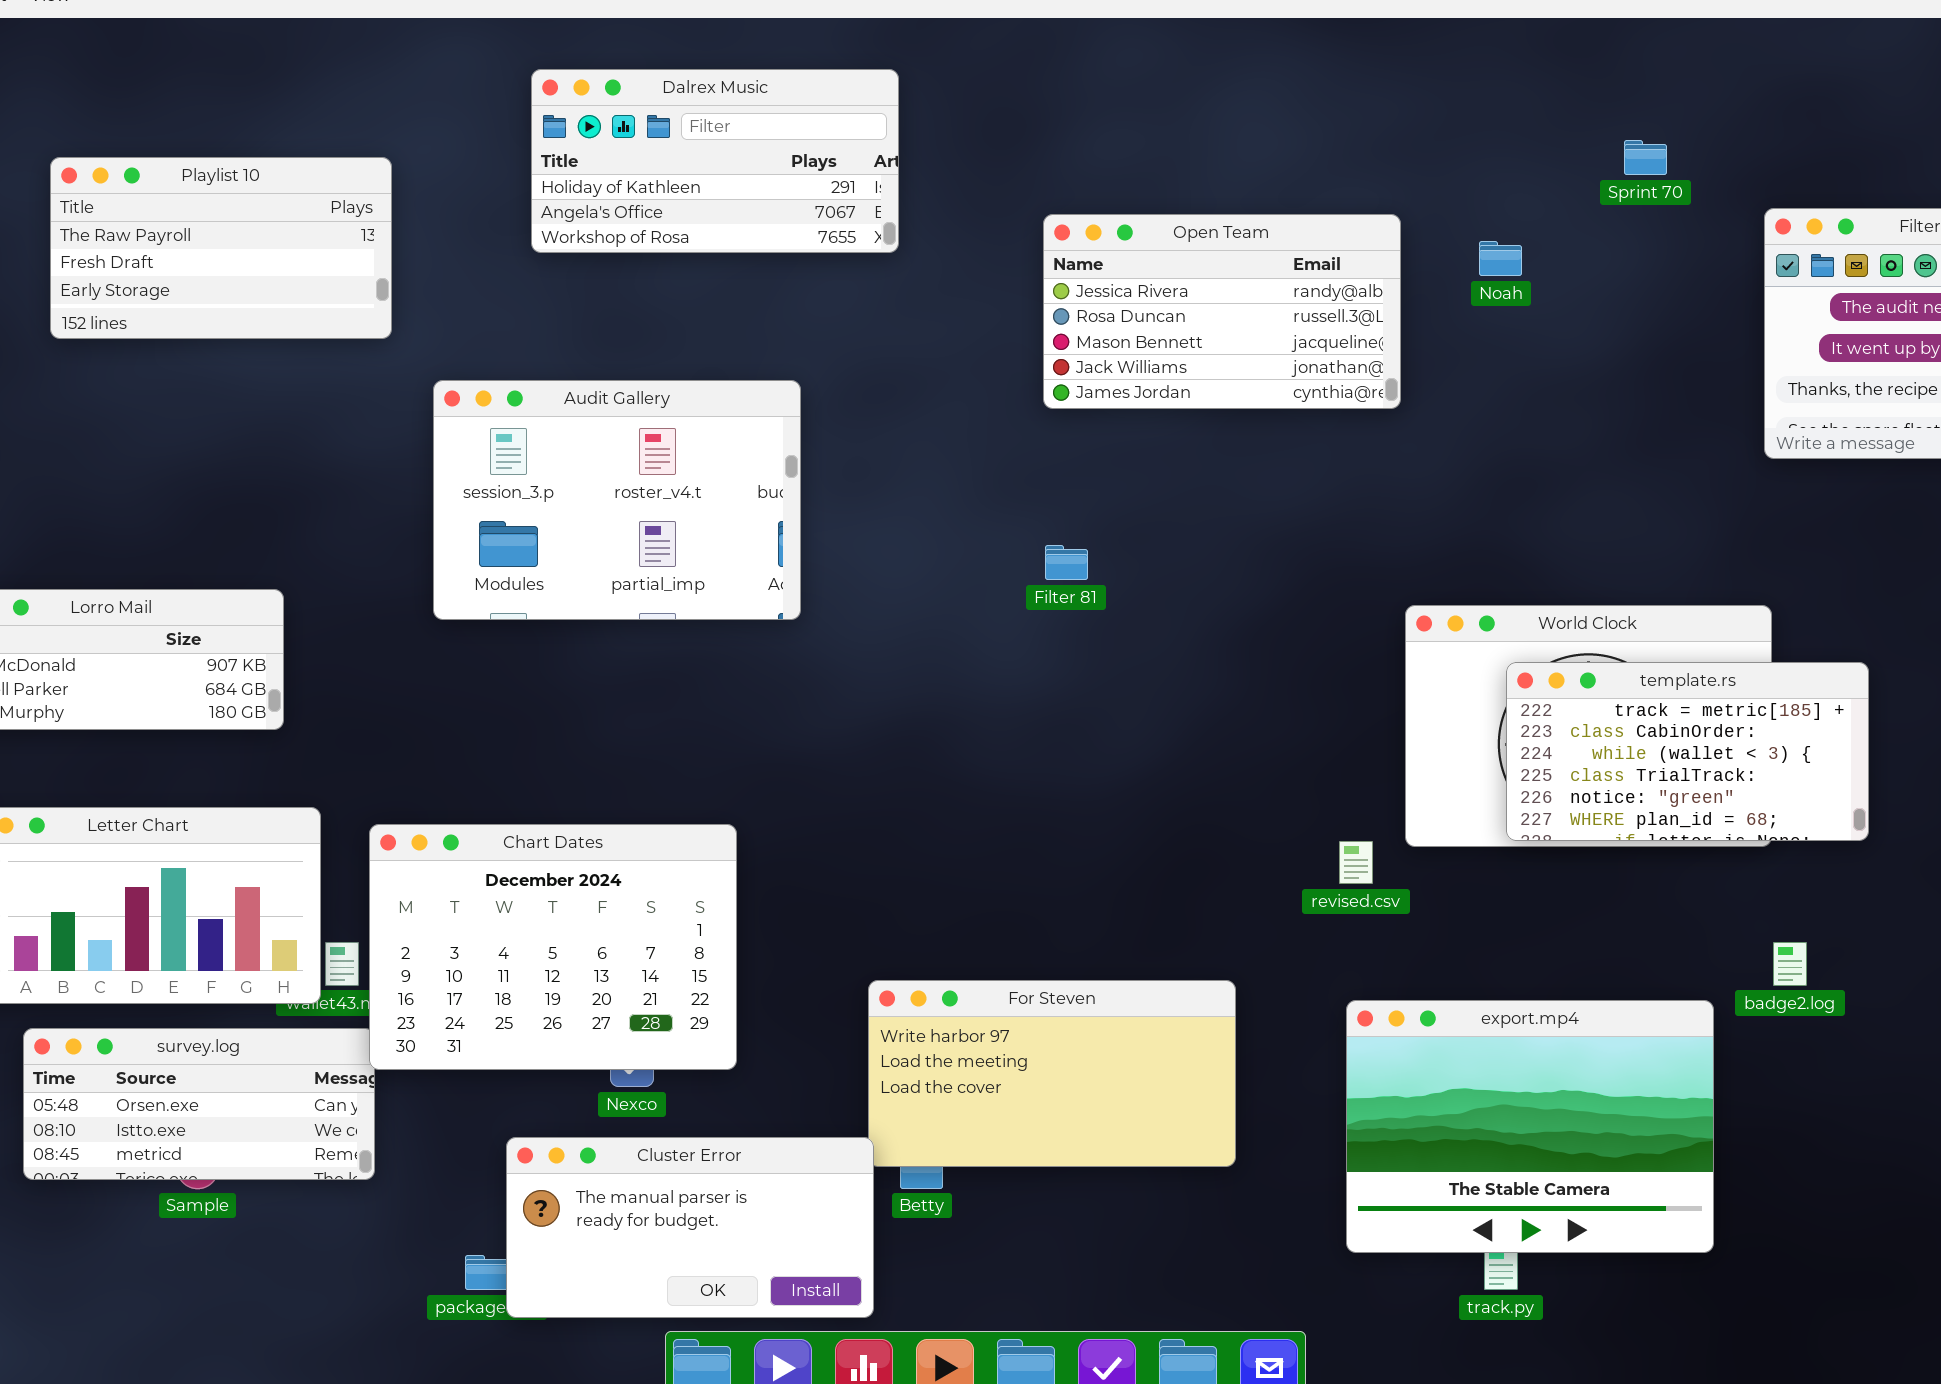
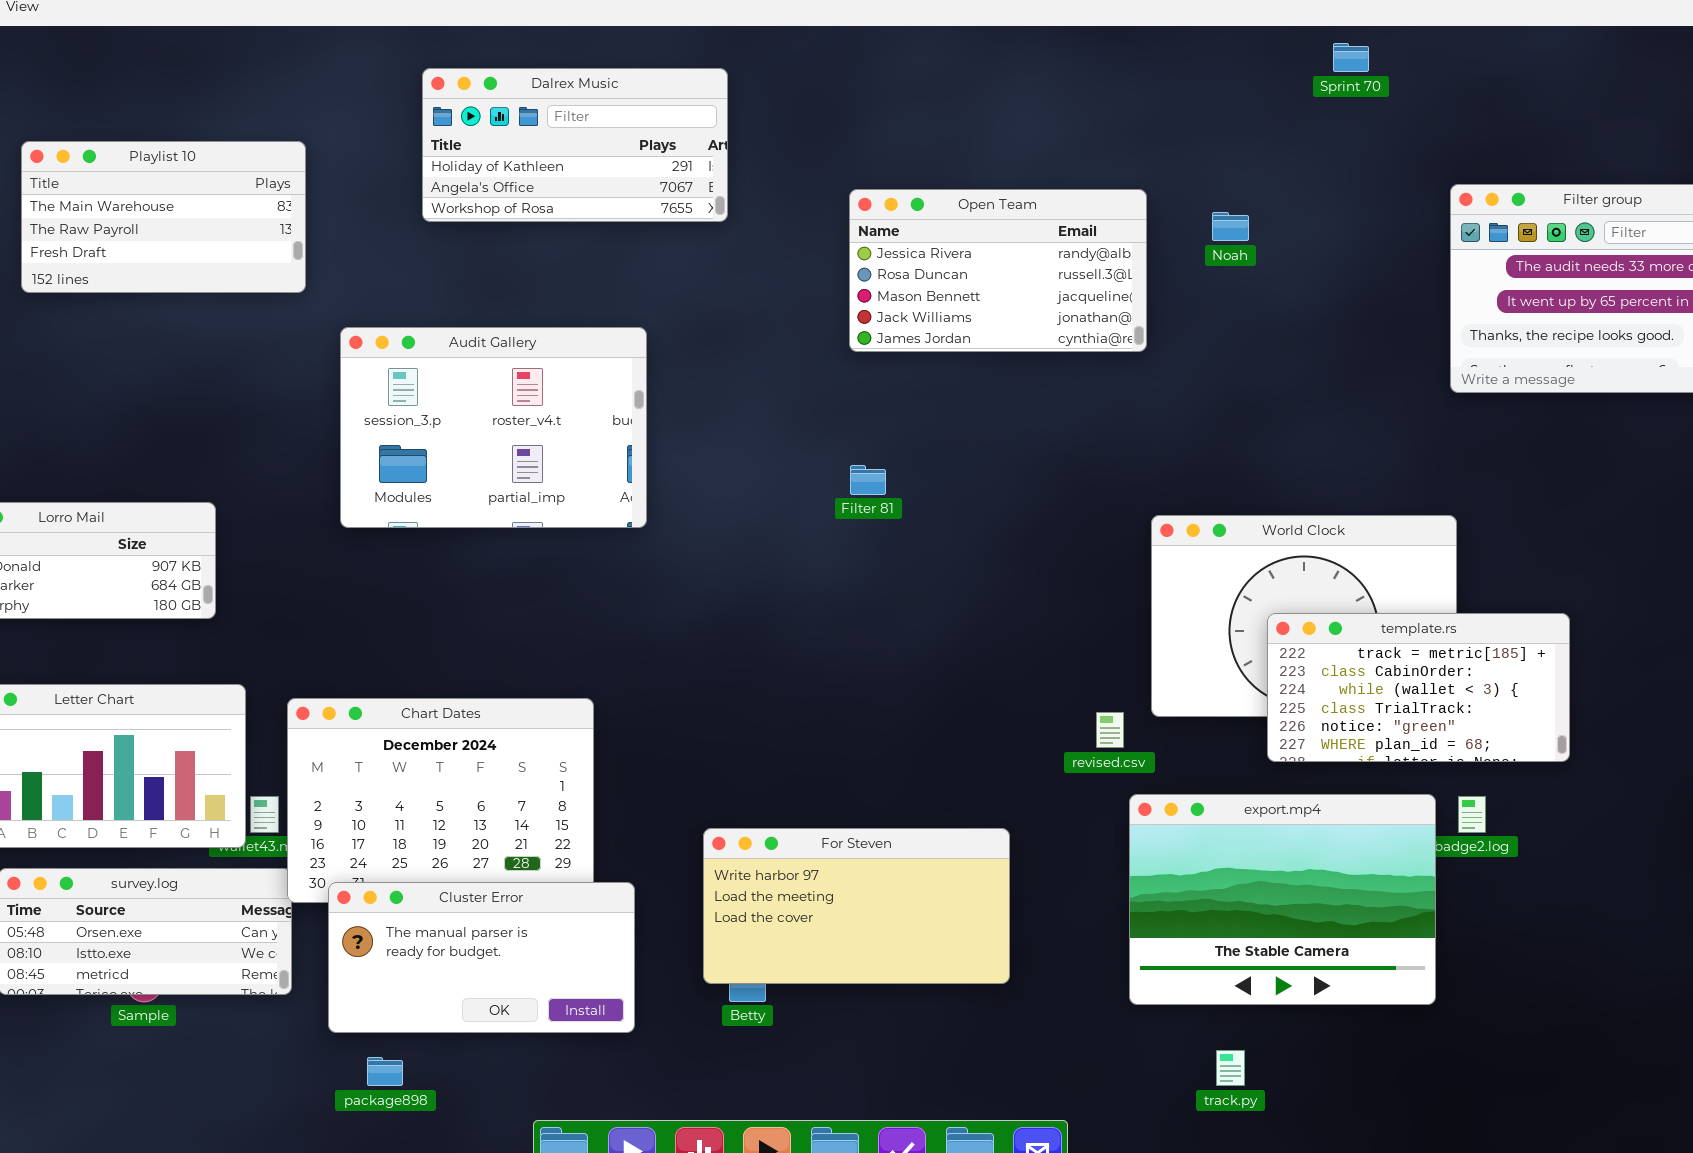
Sprint 70: [1624,140,1667,175] -> [1333,43,1369,72], moved
Playlist 10: [50,157,392,339] -> [21,141,306,293], scrolled up 1 row
template.rs: [1506,662,1869,841] -> [1267,613,1570,762], moved
export.mp4: [1346,1000,1714,1253] -> [1129,794,1436,1005], moved
Cluster Error: [506,1137,874,1318] -> [328,882,635,1033], moved

